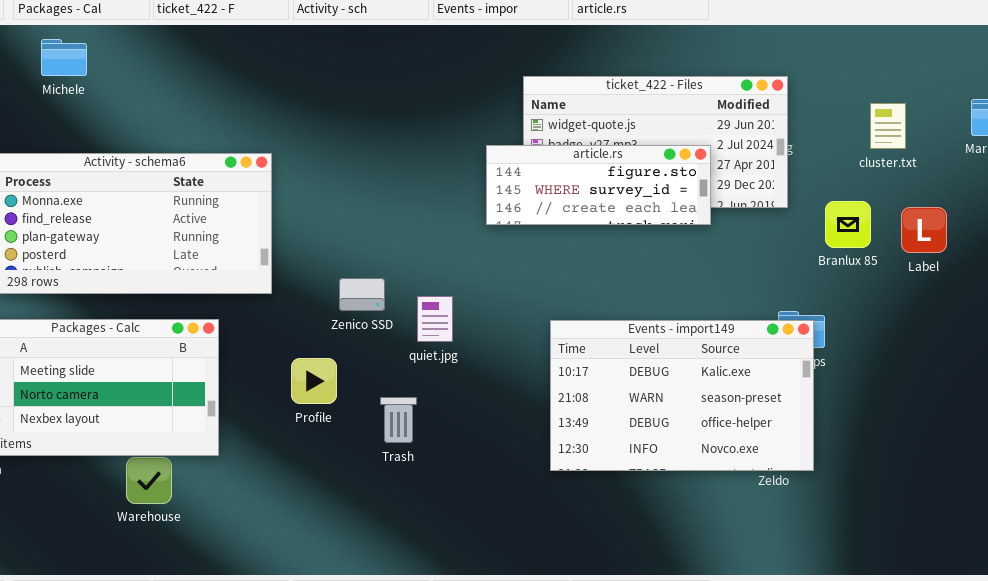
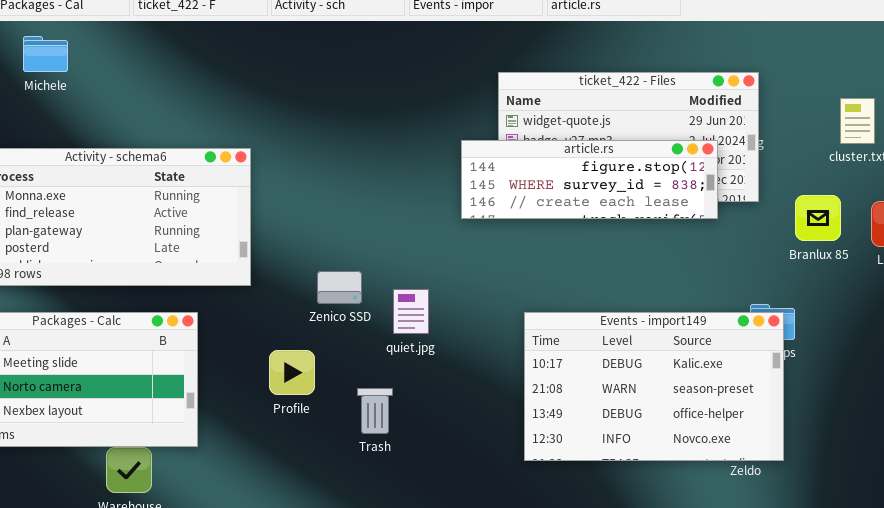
article.rs: [486,145,711,225] -> [461,140,718,219], resized

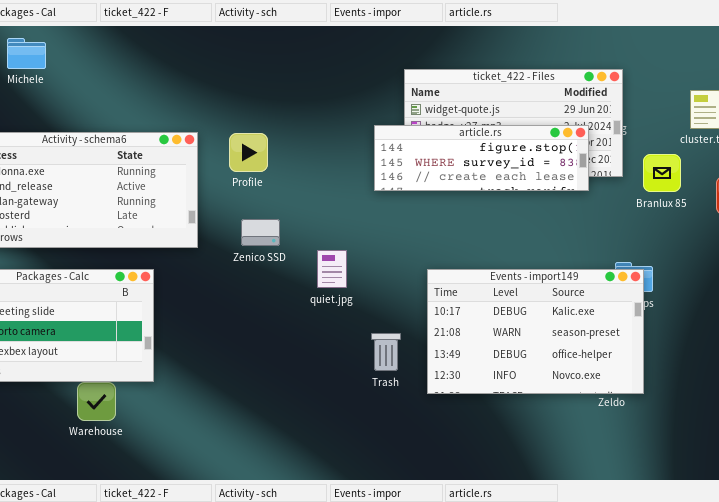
Branlux 85: [795,195,841,241] -> [643,154,681,192], moved
Zenico SSD: [317,271,362,304] -> [241,219,280,246], moved
Profile: [269,350,315,395] -> [229,133,268,172], moved
Trash: [357,388,393,434] -> [371,333,401,371], moved

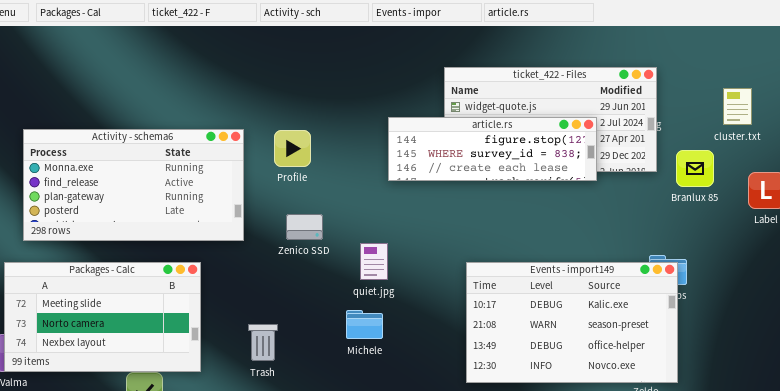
Michele: [7,38,46,69] -> [346,310,383,339], moved
article.rs: [374,125,589,191] -> [388,117,597,181], moved
Trash: [371,333,401,371] -> [248,324,278,361], moved

